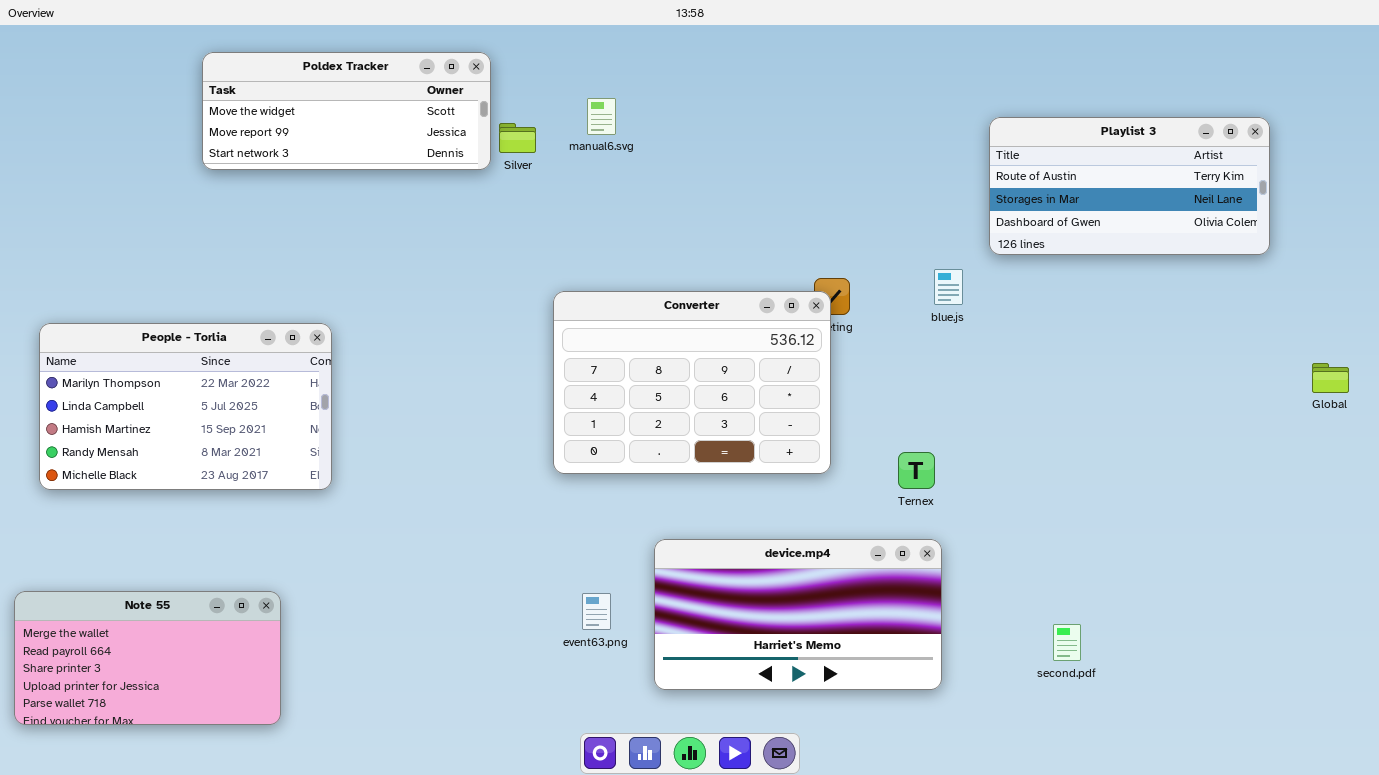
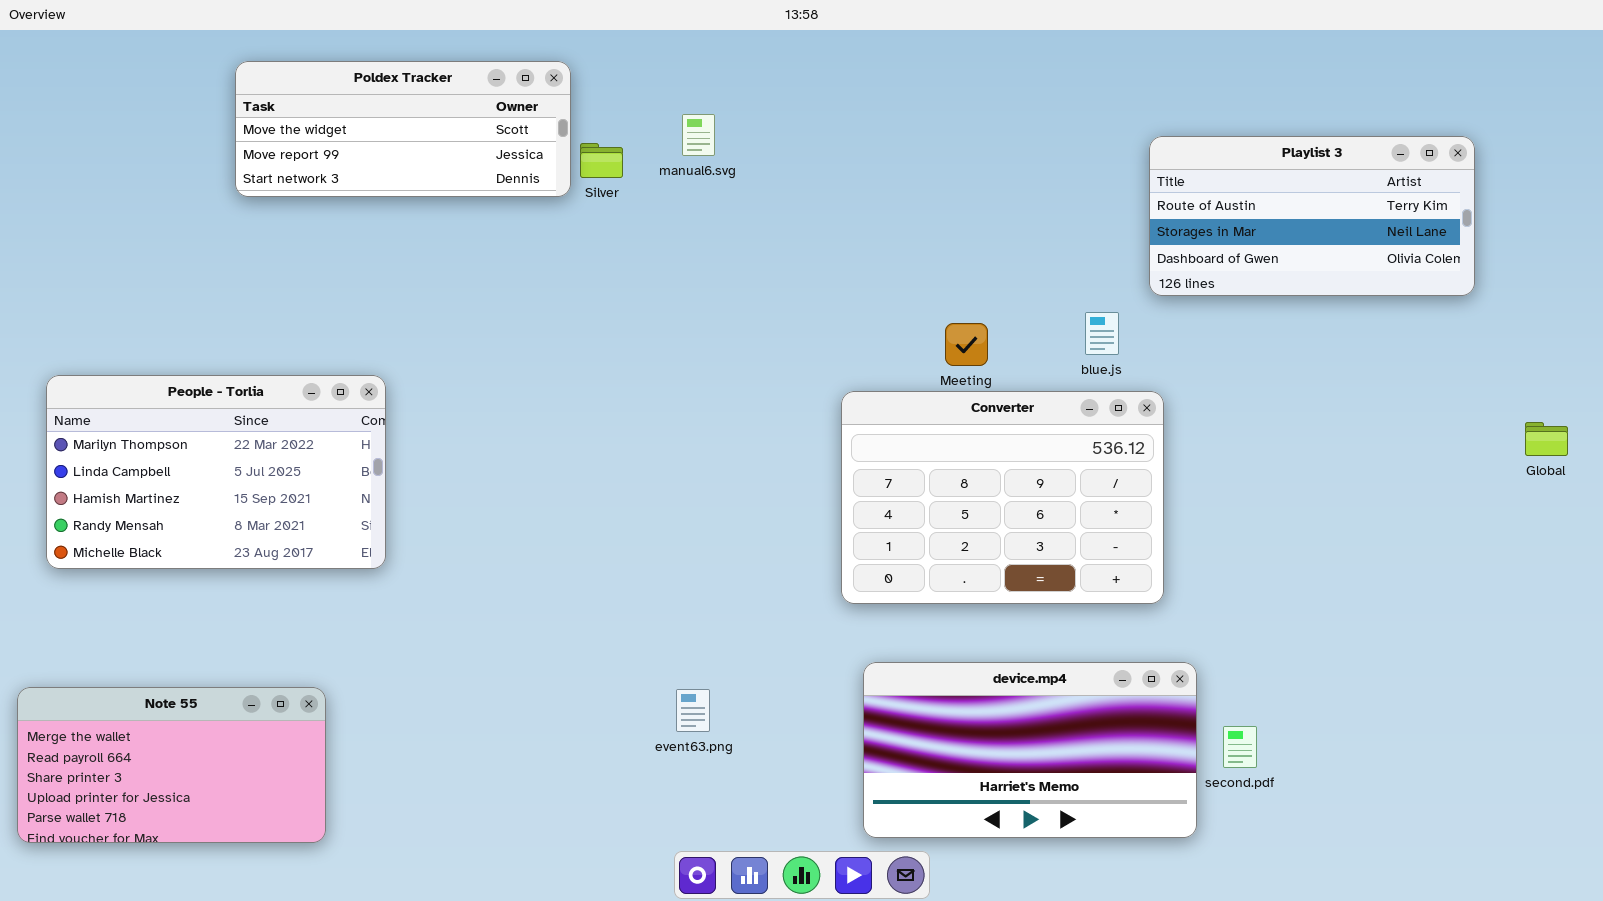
Converter: [553,291,831,474] -> [841,391,1164,604], moved
device.mp4: [654,539,942,690] -> [863,662,1197,838], moved

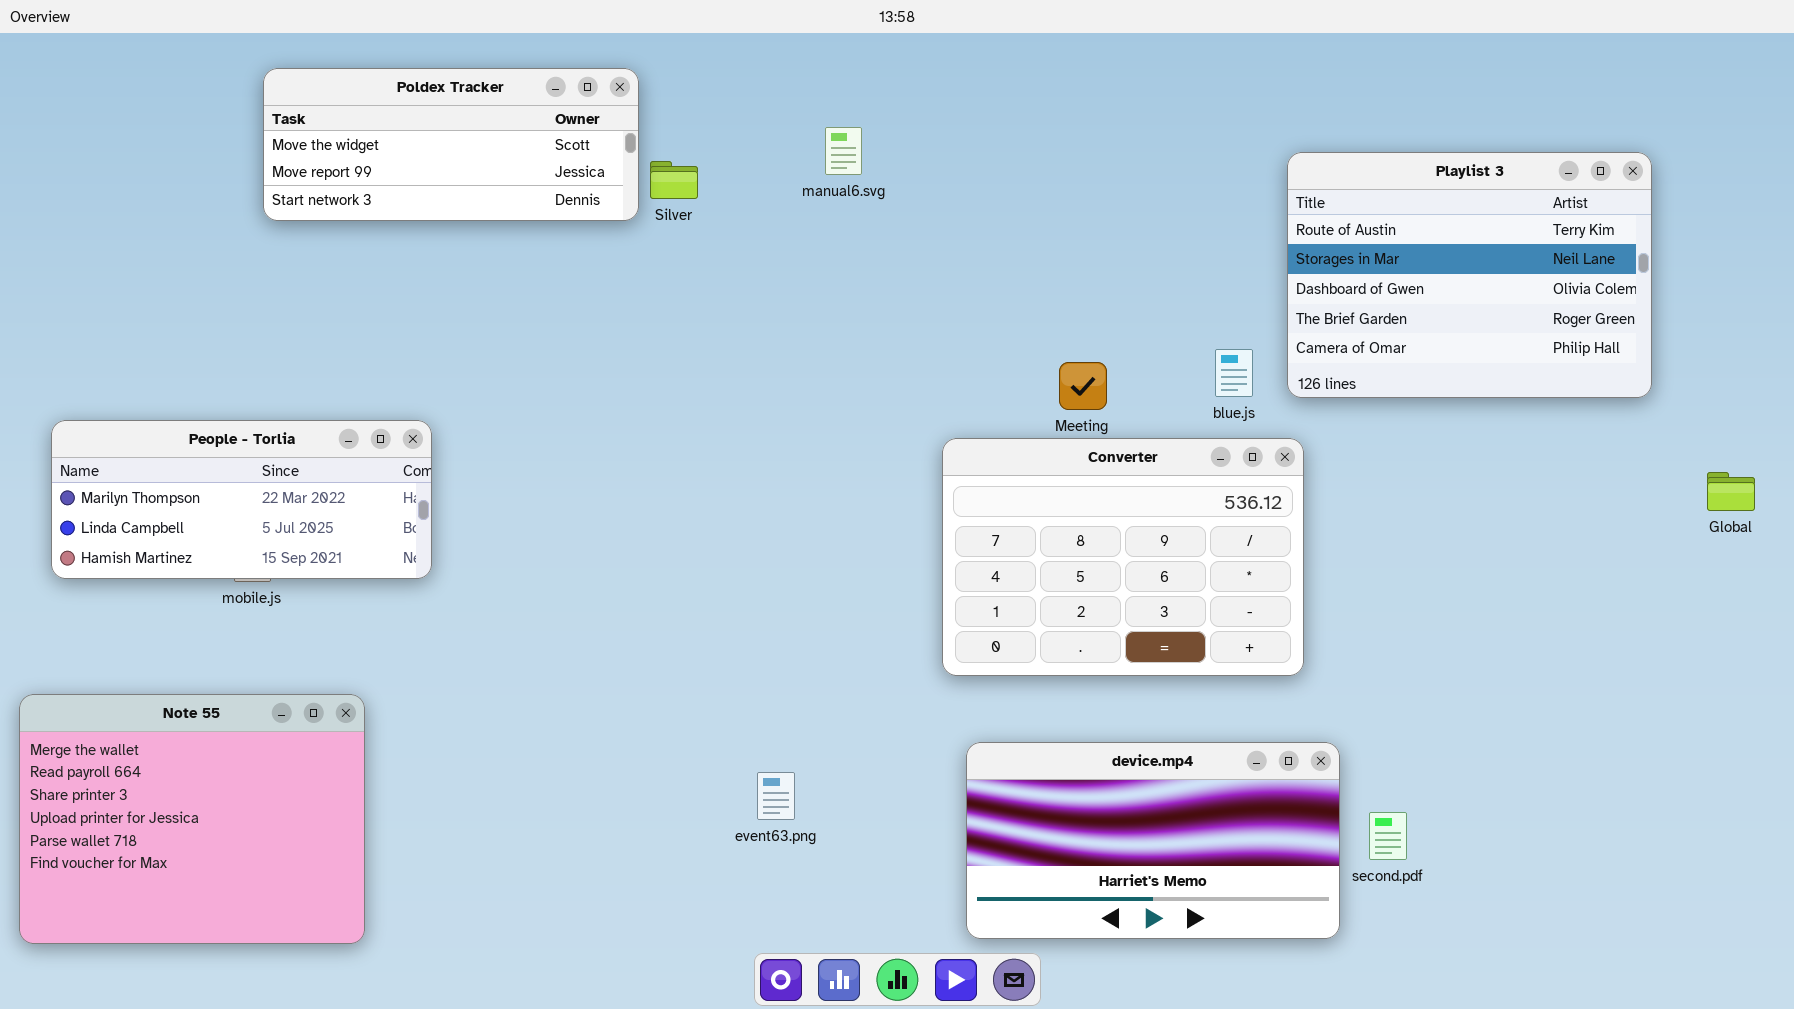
manual6.svg: [682,114,715,156] -> [825,127,862,175], moved
Playlist 3: [1149,136,1475,296] -> [1287,152,1652,398], resized
People - Torlia: [46,375,386,569] -> [51,420,432,579], resized
Note 55: [17,687,326,843] -> [19,694,365,944], resized

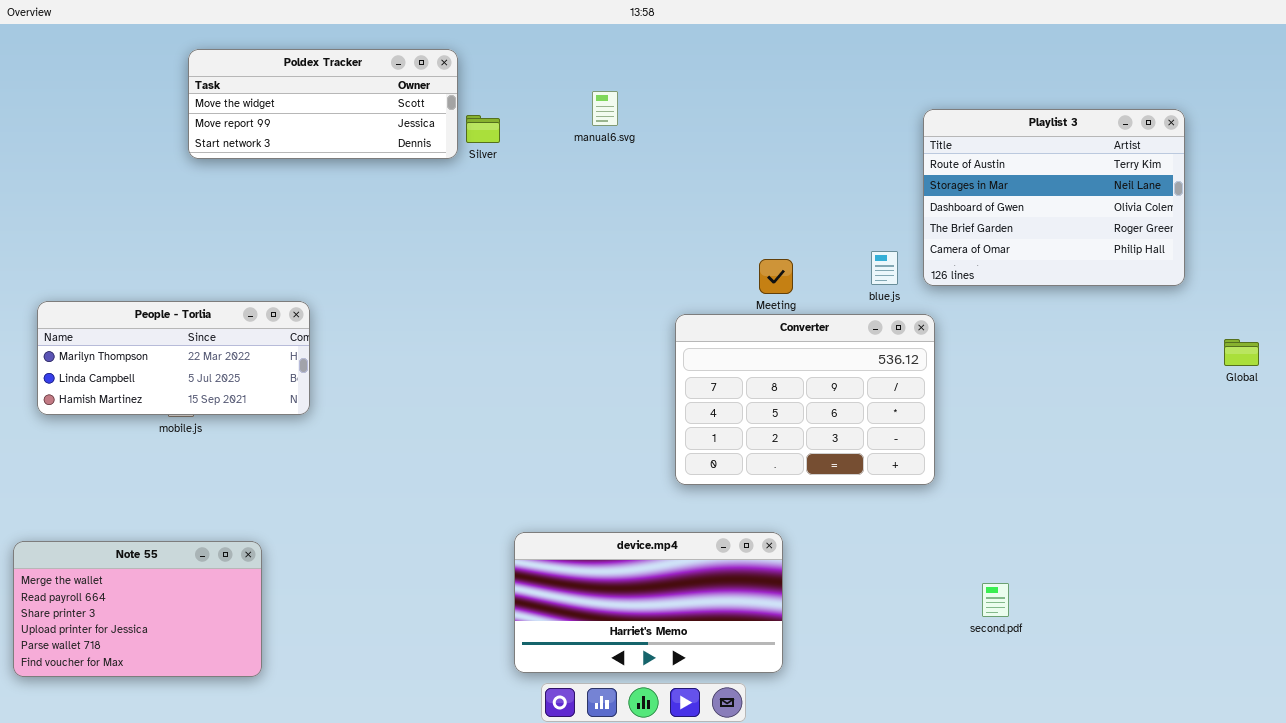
Note 55: [19,694,365,944] -> [13,541,262,677], resized
device.mp4: [966,742,1340,939] -> [514,532,783,673], moved

